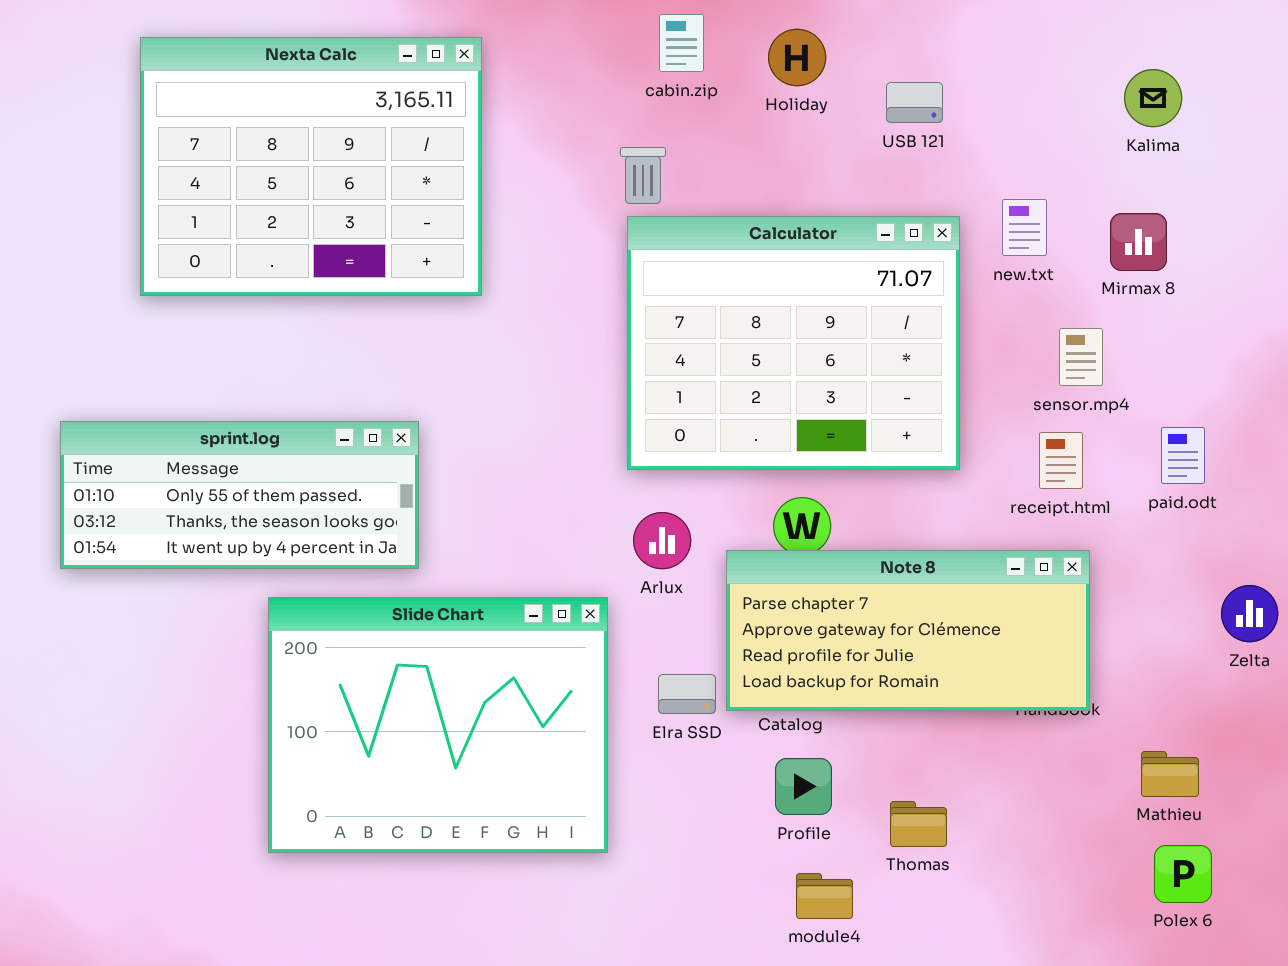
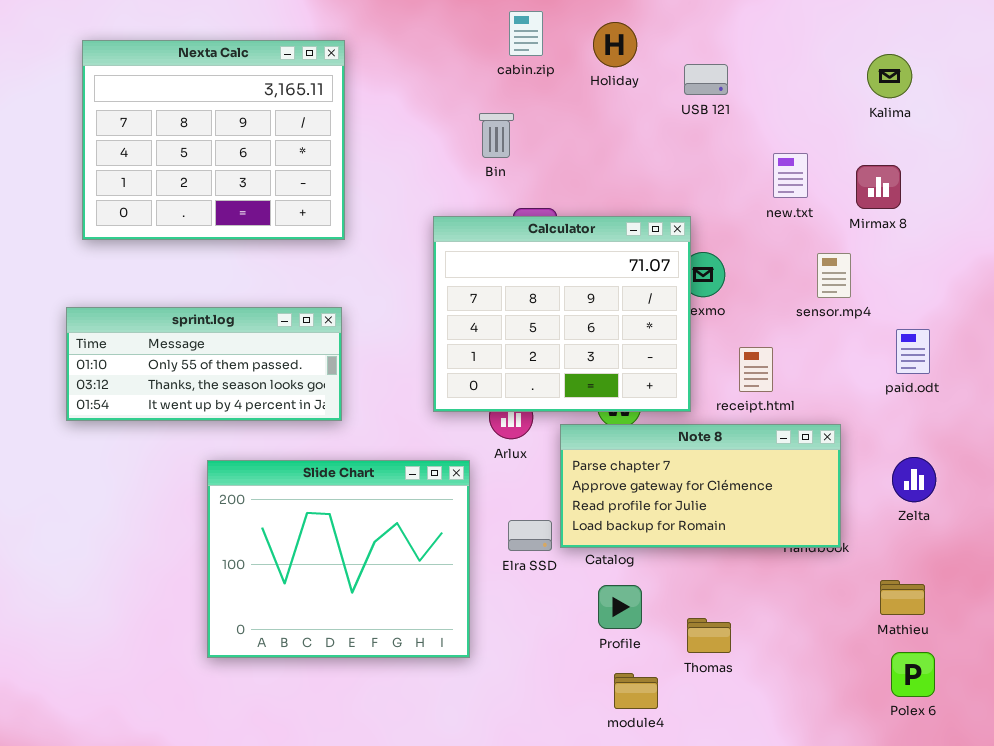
Nexta Calc: [140,37,482,296] -> [82,40,345,240], moved
Calculator: [627,216,960,470] -> [433,216,691,412], moved
sprint.log: [60,421,419,569] -> [66,307,342,421], moved
receipt.html: [1039,432,1083,489] -> [739,347,773,392], moved
Zelta: [1221,585,1278,642] -> [892,457,936,502], moved

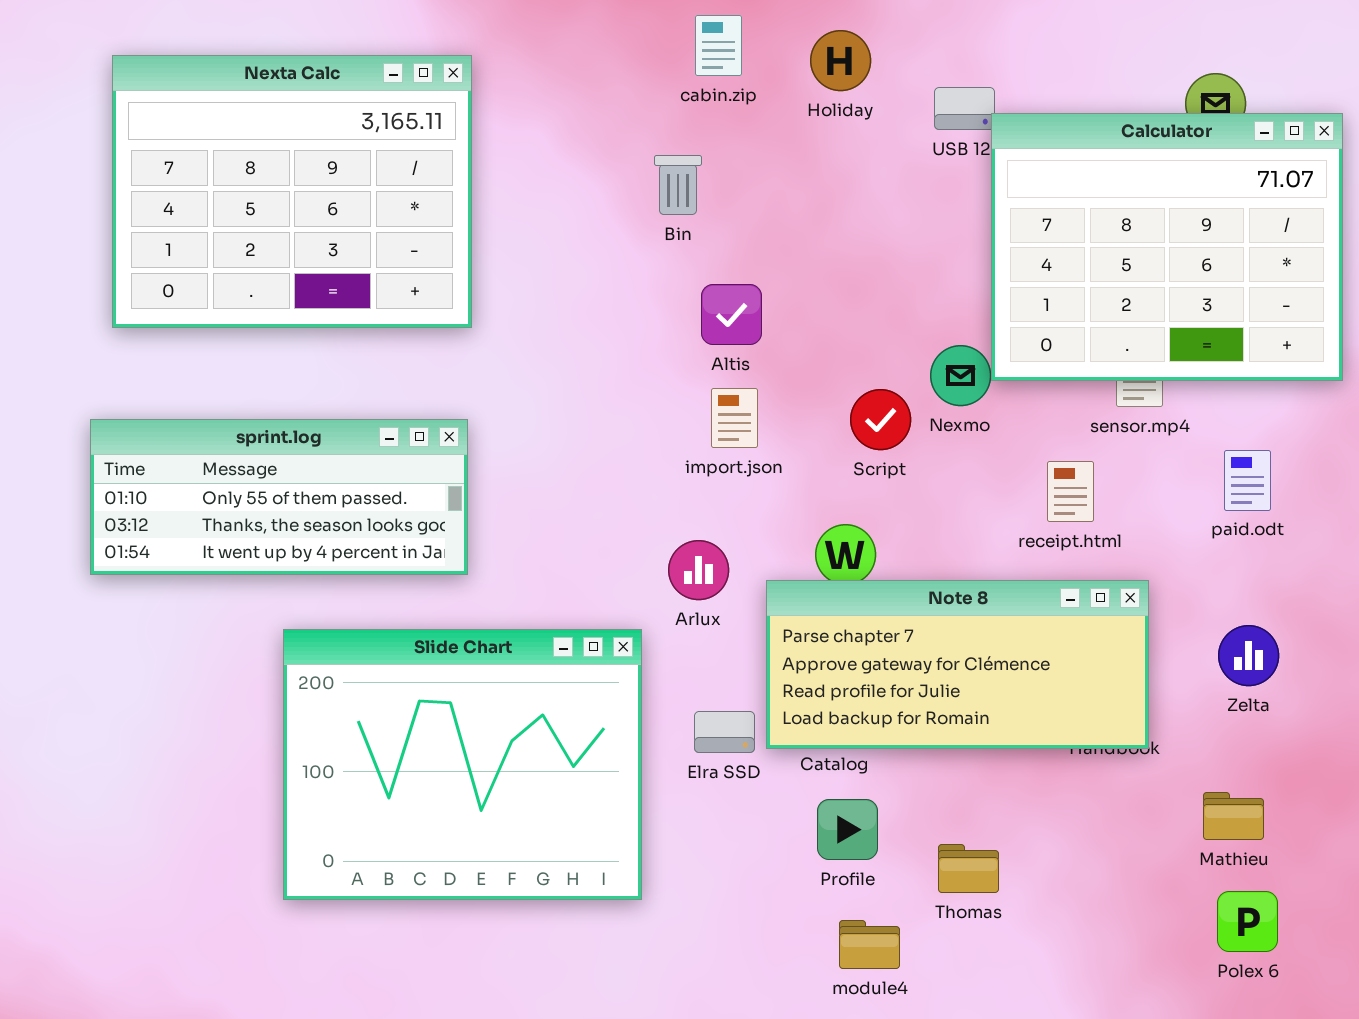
Calculator: [433,216,691,412] -> [991,113,1343,381], moved
receipt.html: [739,347,773,392] -> [1047,461,1094,522], moved

